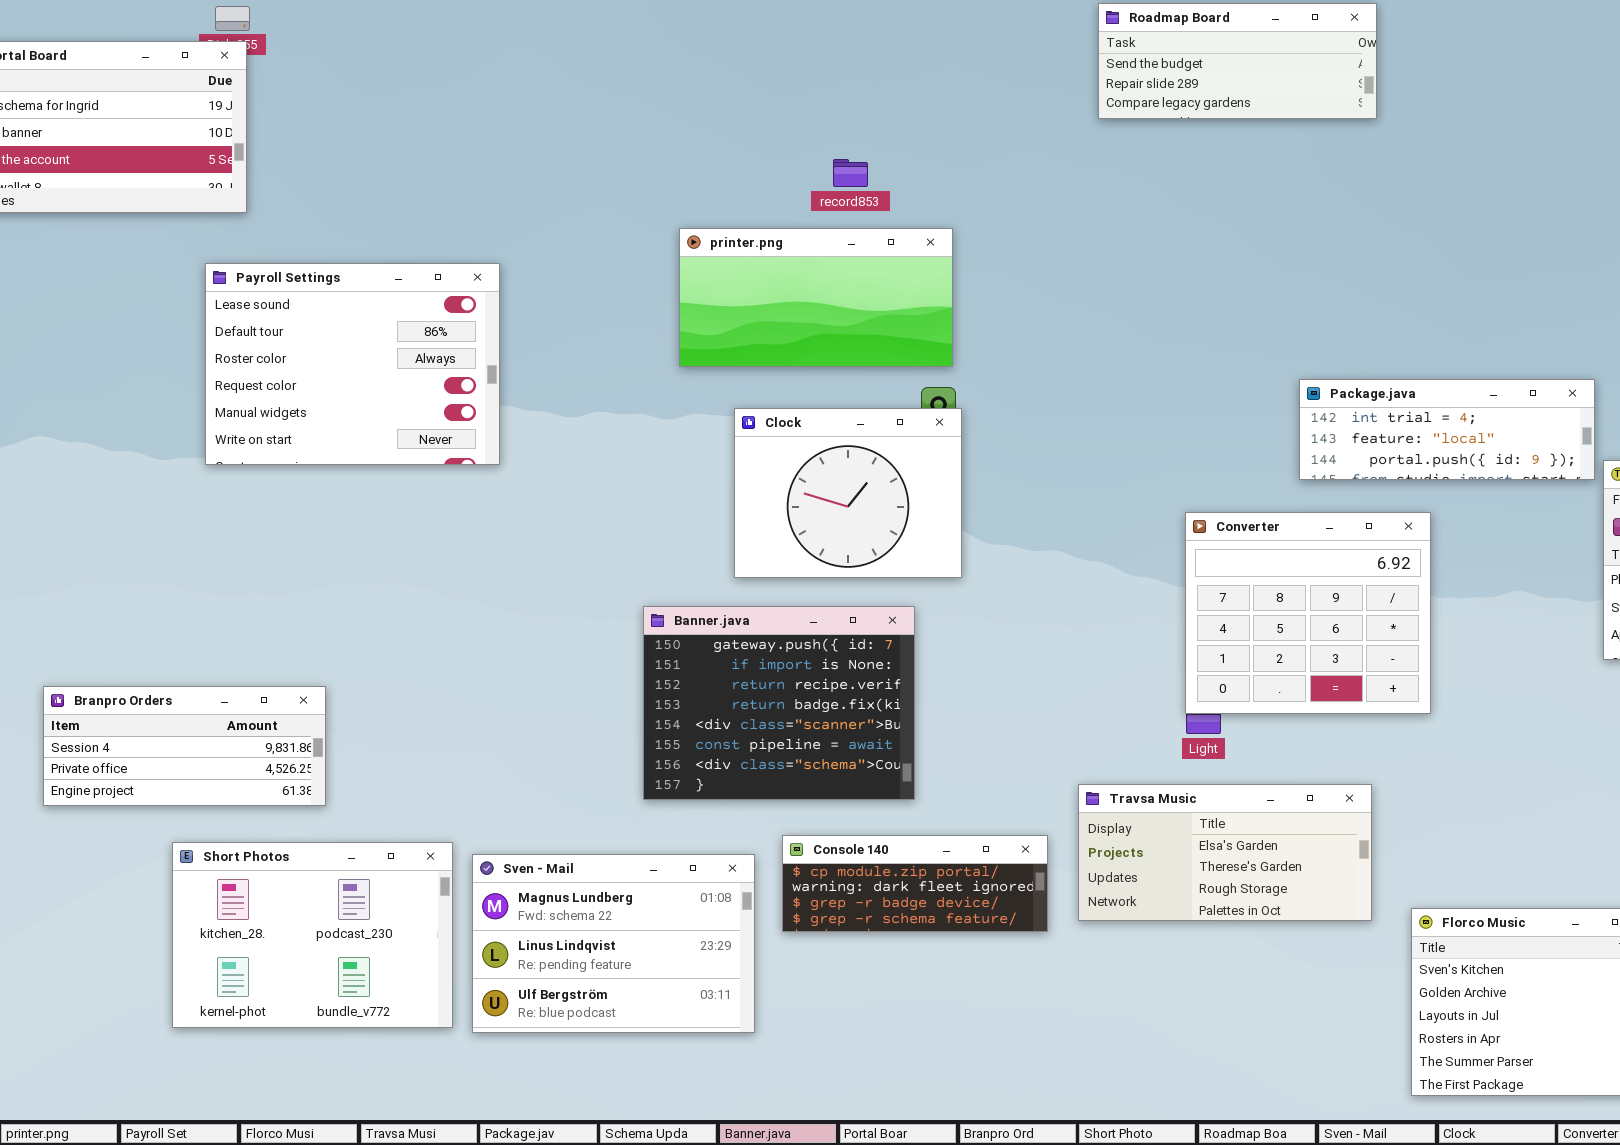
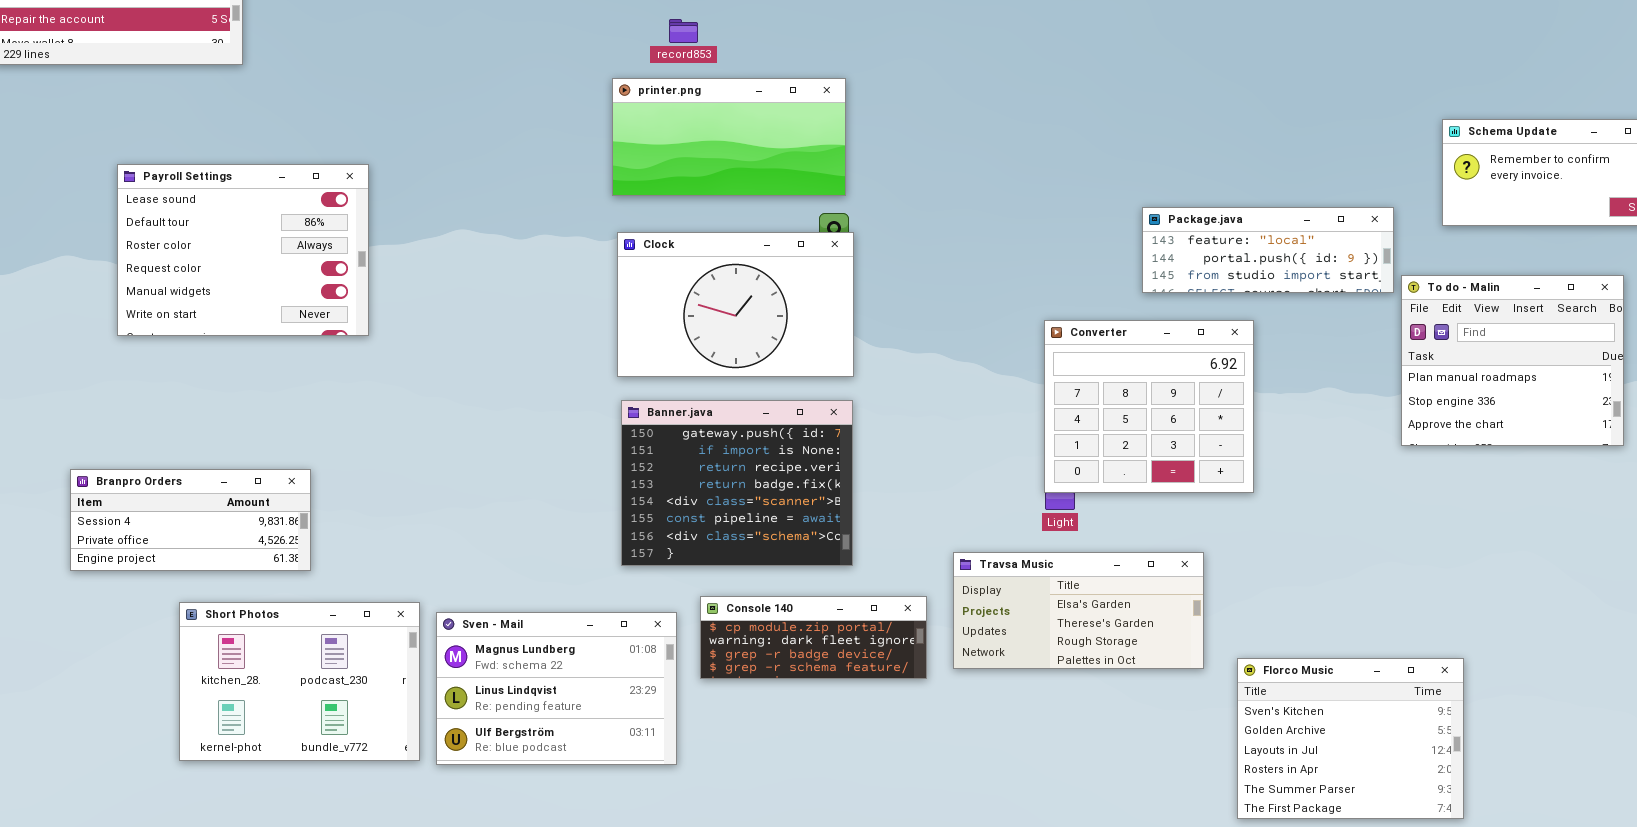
record853: [833,159,868,187] -> [669,19,698,43], moved
Payroll Settings: [205,263,500,465] -> [117,164,369,336], moved
Package.java: [1299,379,1595,480] -> [1142,207,1394,293], scrolled down 1 row
Clock: [734,408,962,578] -> [617,232,854,377], resized
Banner.java: [643,606,915,800] -> [621,400,853,566], moved

